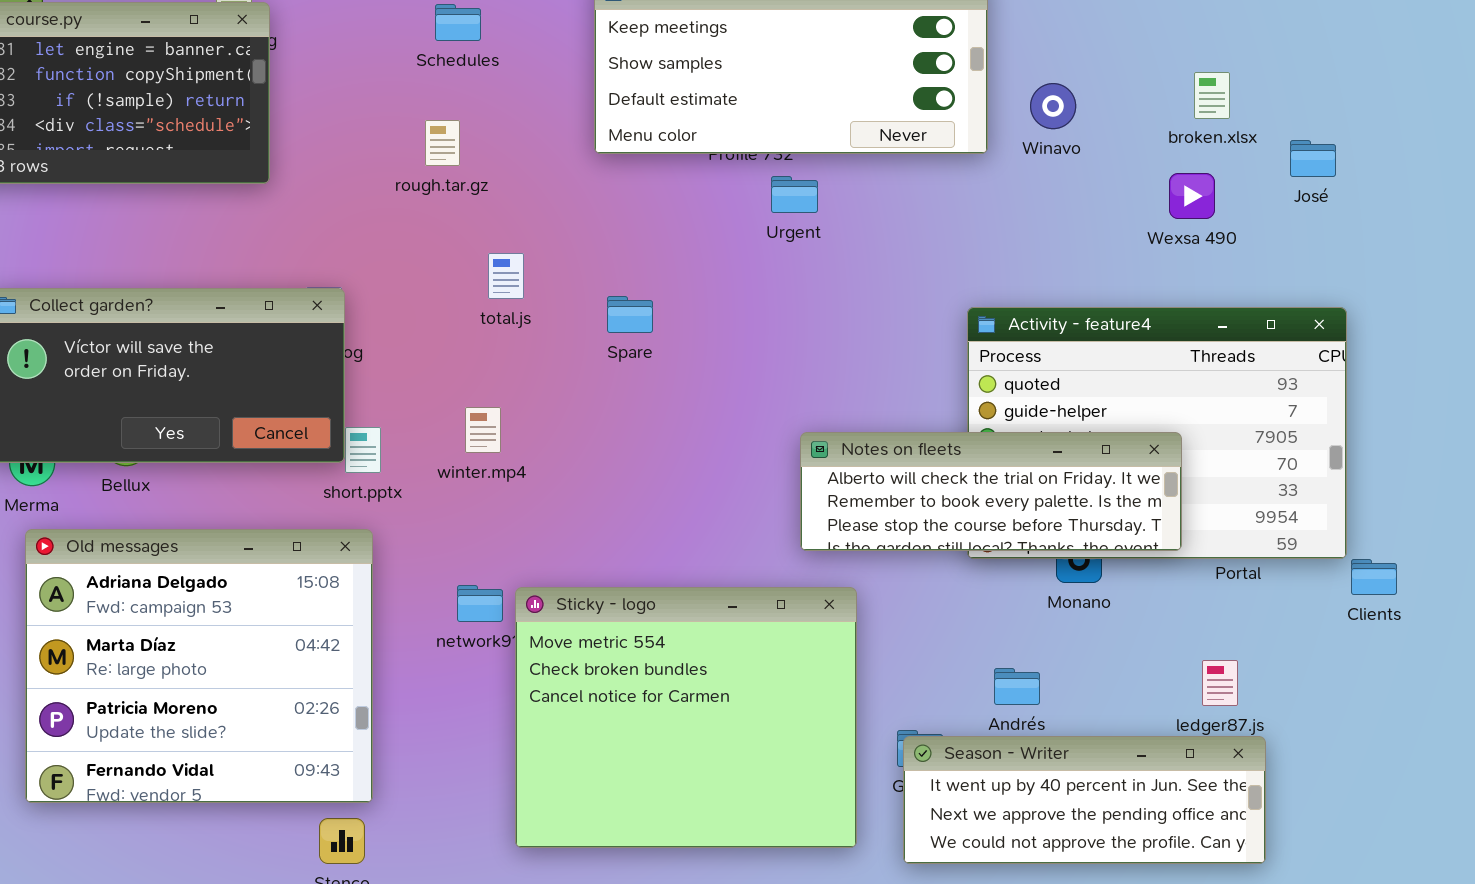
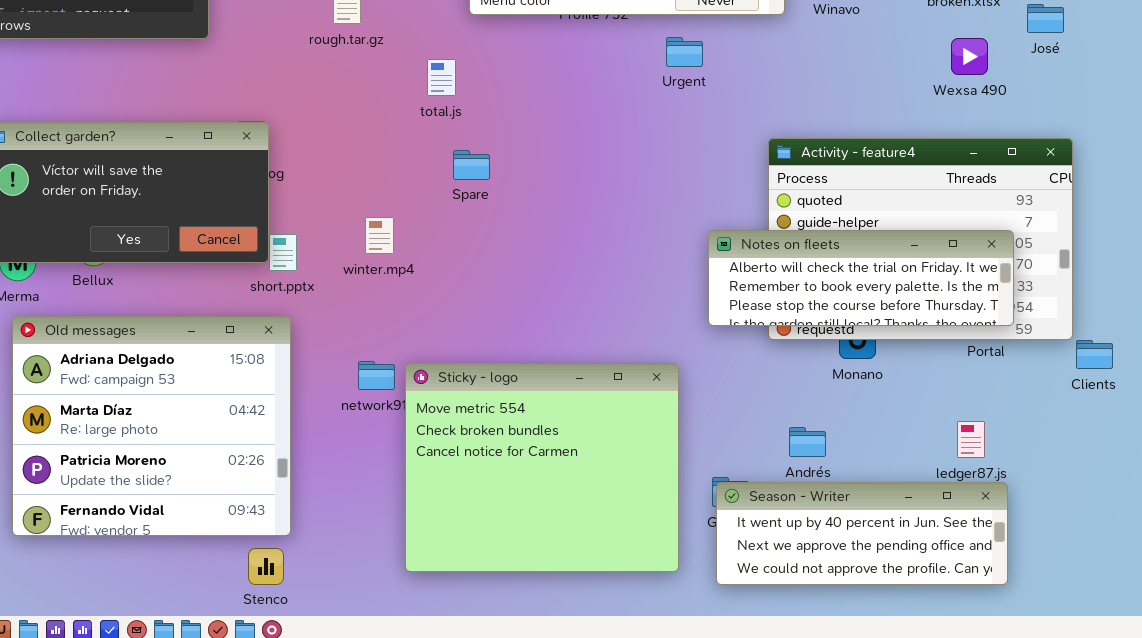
Wexsa 490: [1169,173,1215,219] -> [951,38,988,75], moved
Urgent: [771,176,818,213] -> [666,37,703,67], moved
total.js: [488,253,524,299] -> [427,59,456,96], moved
Spare: [607,296,653,333] -> [453,150,490,180], moved
Notes on fleets: [800,432,1182,551] -> [708,230,1014,326], moved

